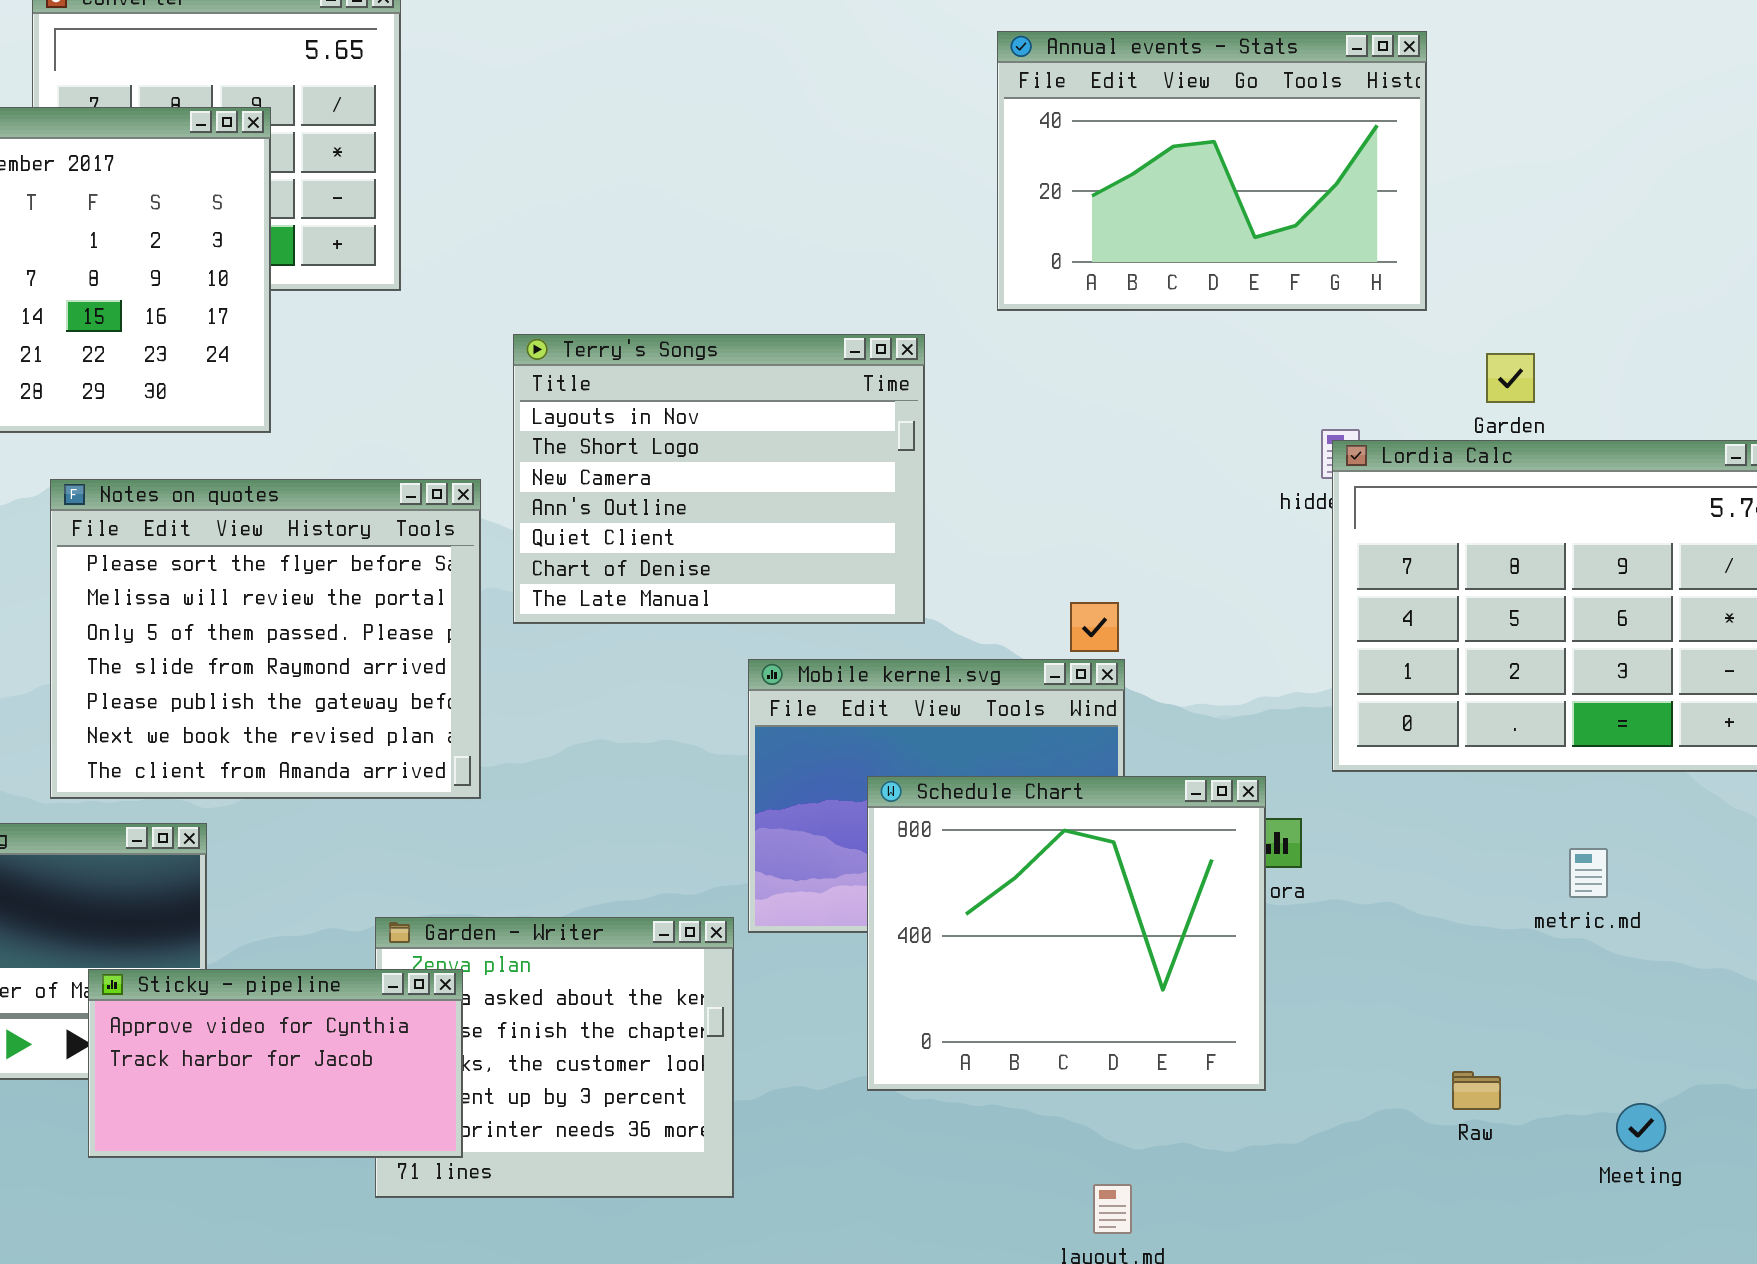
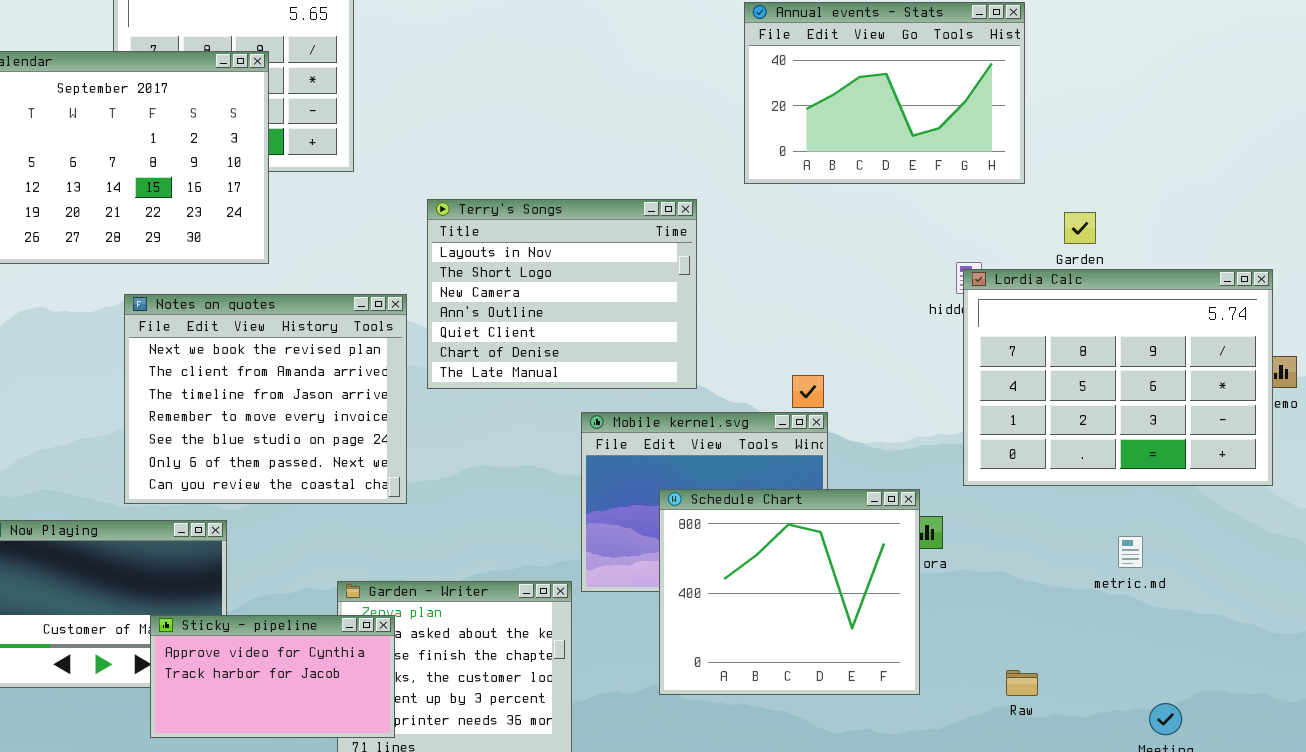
Notes on quotes: [50,479,481,799] -> [124,294,407,504], scrolled down 5 rows
Raw: [1452,1071,1501,1110] -> [1006,670,1038,696], moved

